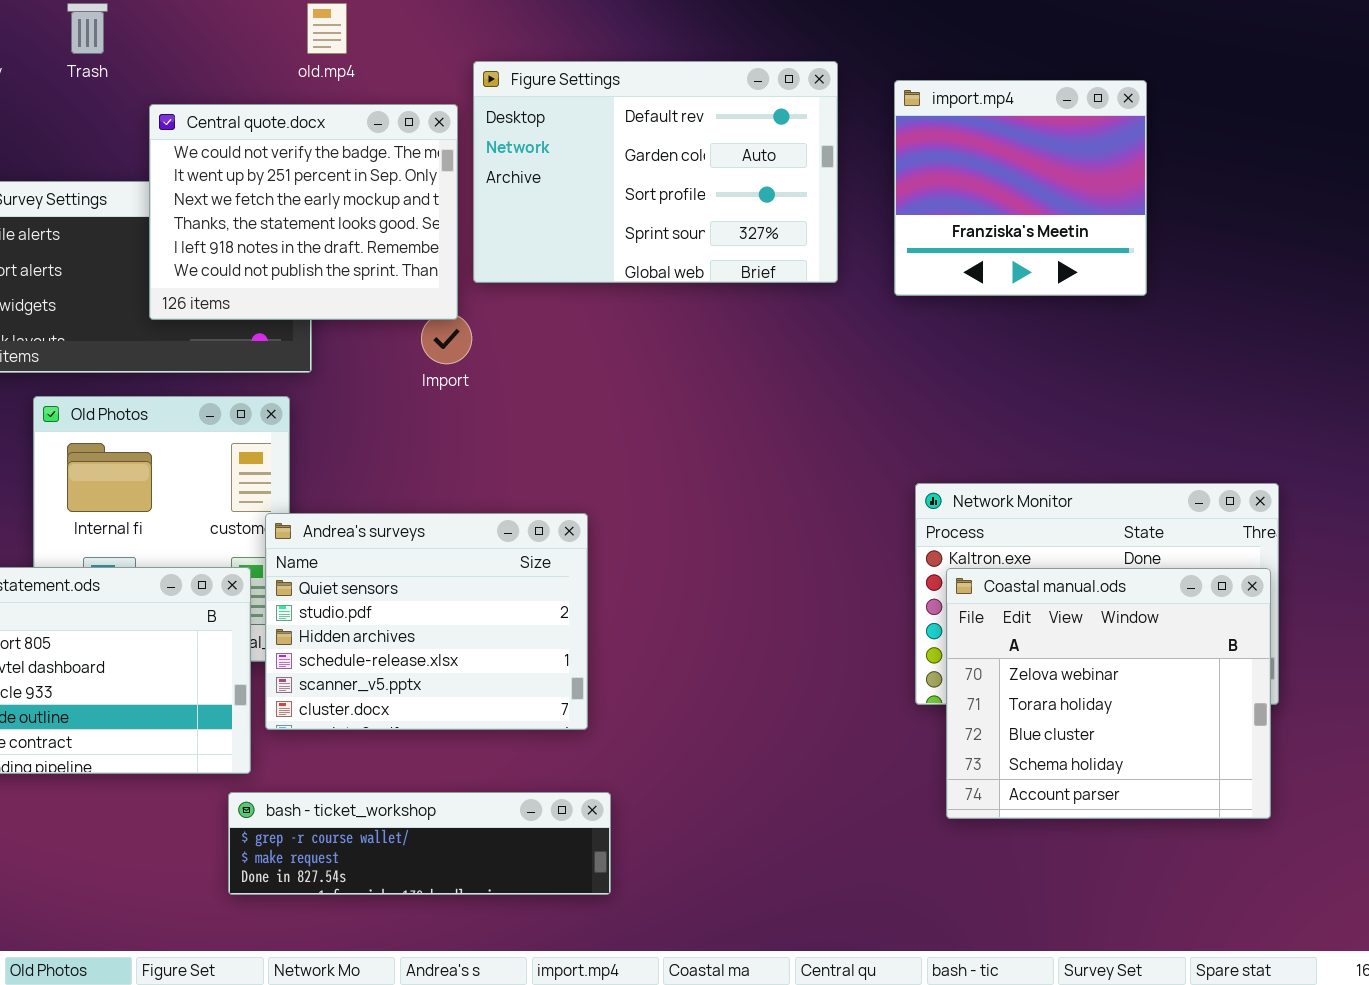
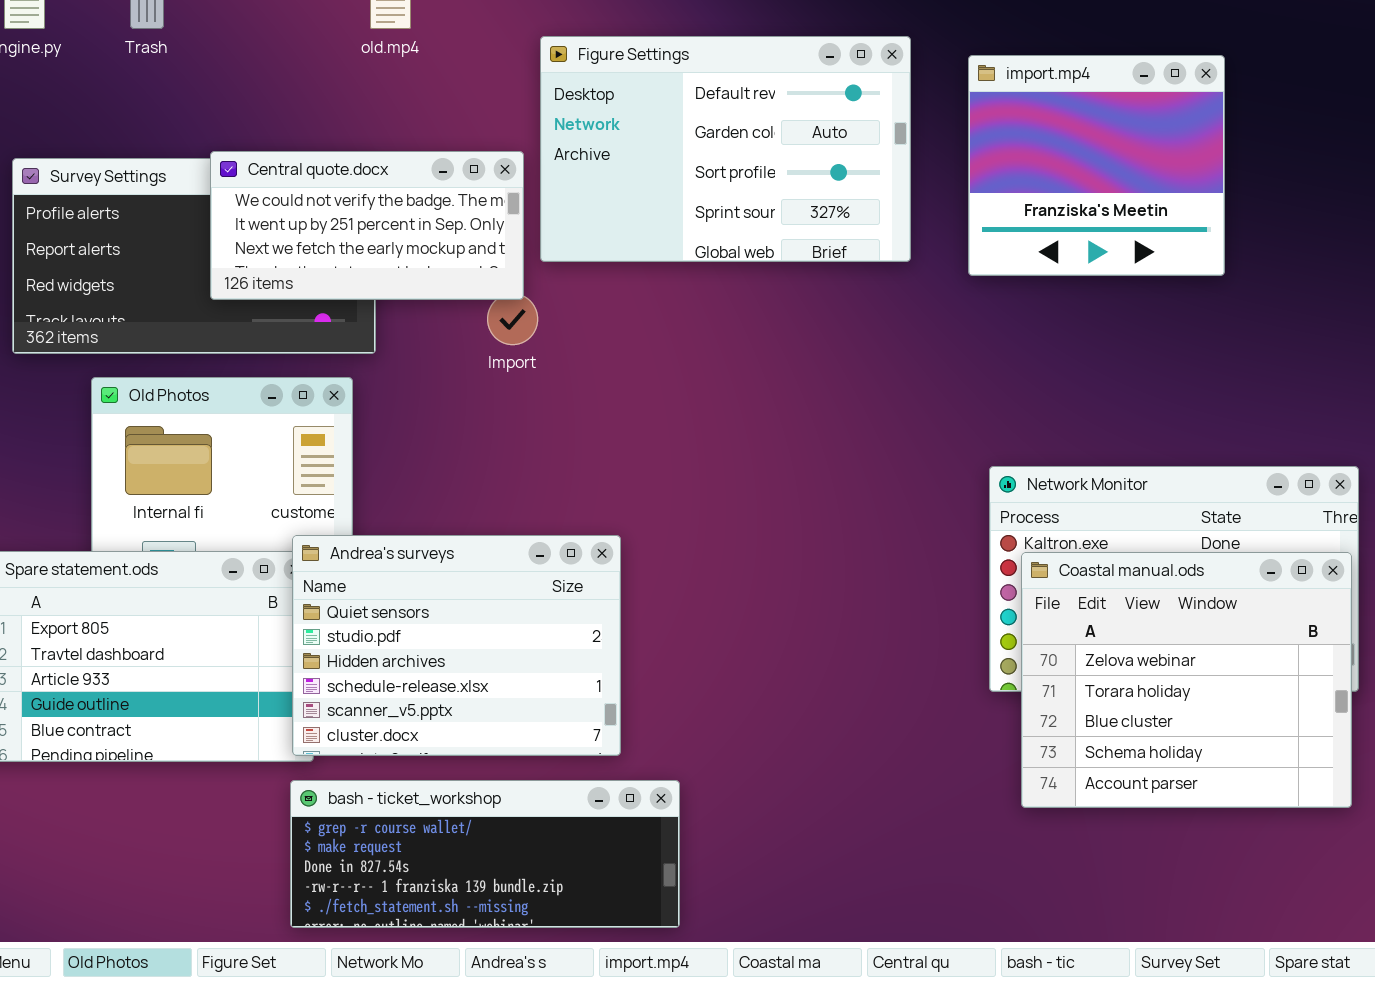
Central quote.docx: [149,104,458,320] -> [210,151,524,300], resized
Andrea's surveys: [265,513,588,730] -> [292,535,621,756], moved
bash - ticket_workshop: [228,792,611,895] -> [290,780,680,928], resized

